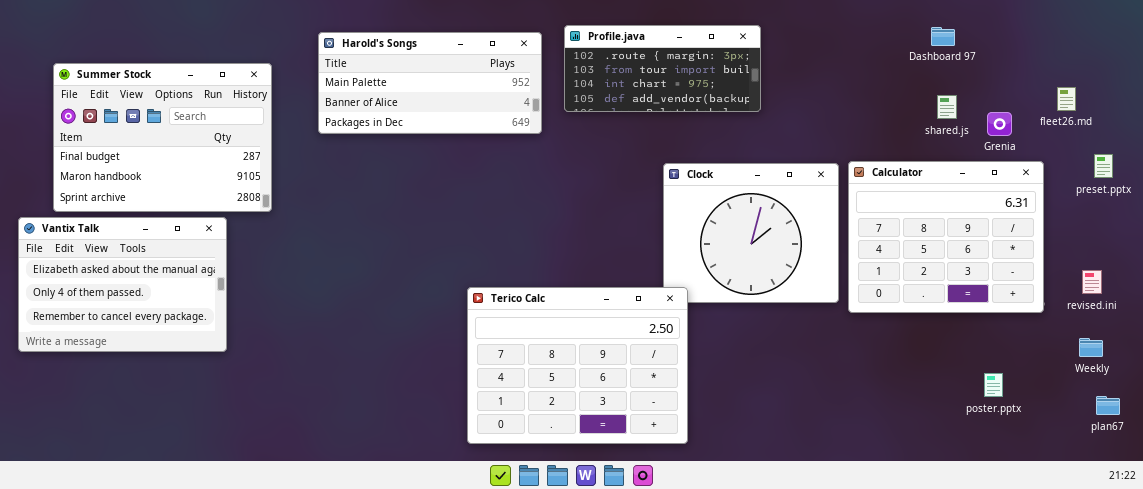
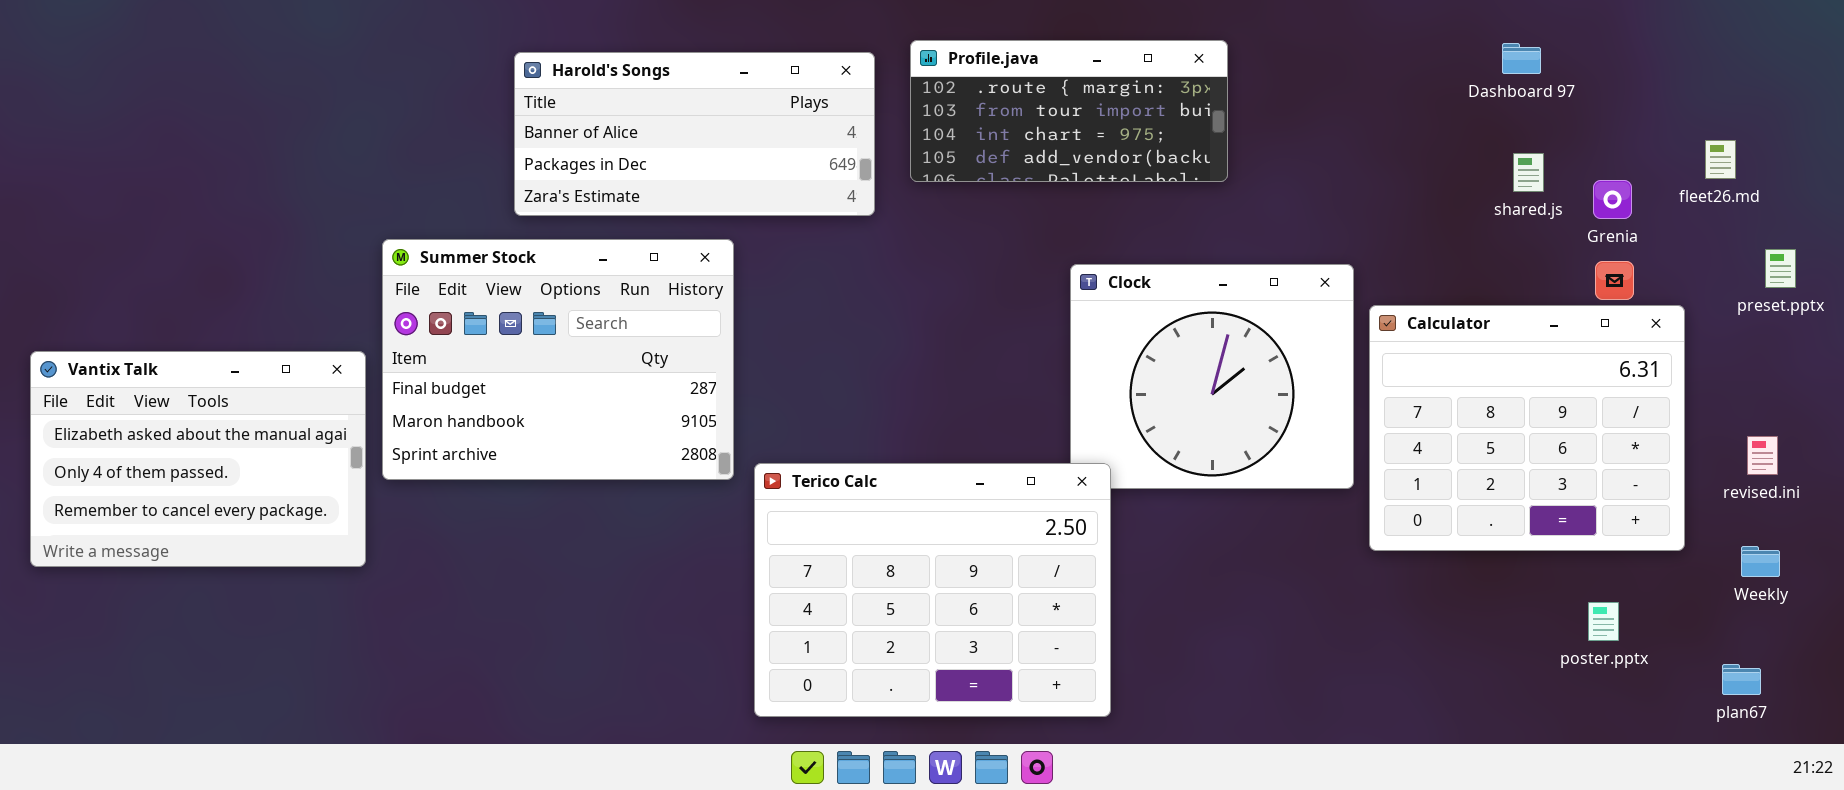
Harold's Songs: [318,32,542,134] -> [514,52,875,216], scrolled down 1 row
Summer Stock: [53,63,272,212] -> [382,239,734,480], moved
Calculator: [848,161,1044,313] -> [1369,305,1685,551], moved
plan67: [1096,396,1120,415] -> [1722,664,1761,695], moved

